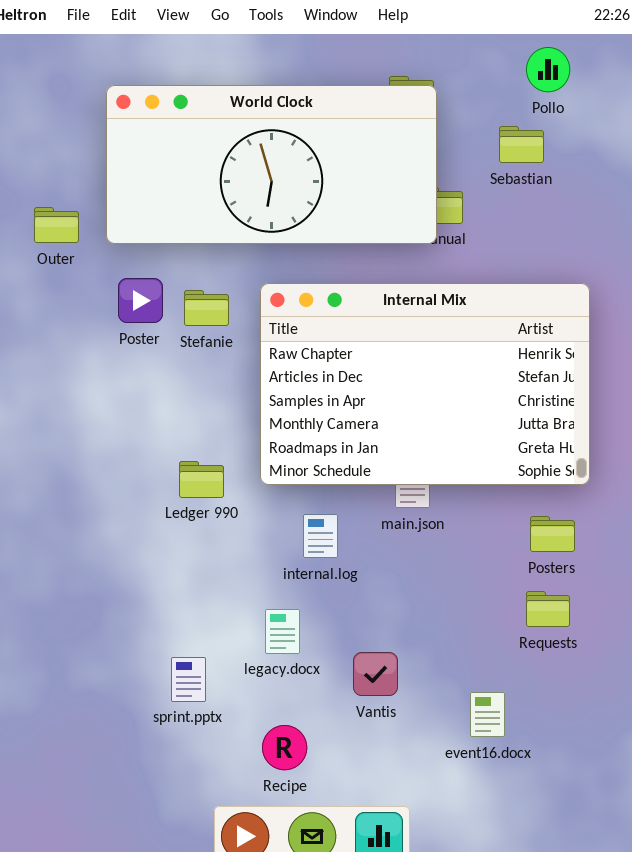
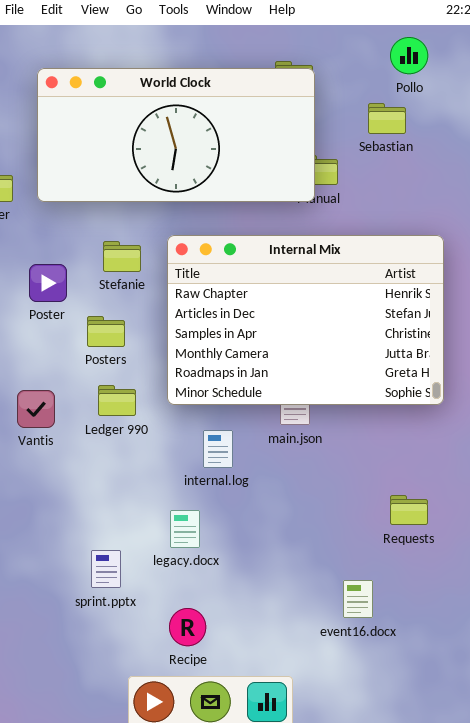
Poster: [118,278,163,323] -> [29,264,67,302], moved
Posters: [530,516,575,552] -> [87,316,125,347], moved
Vantis: [353,652,398,696] -> [17,390,55,428], moved

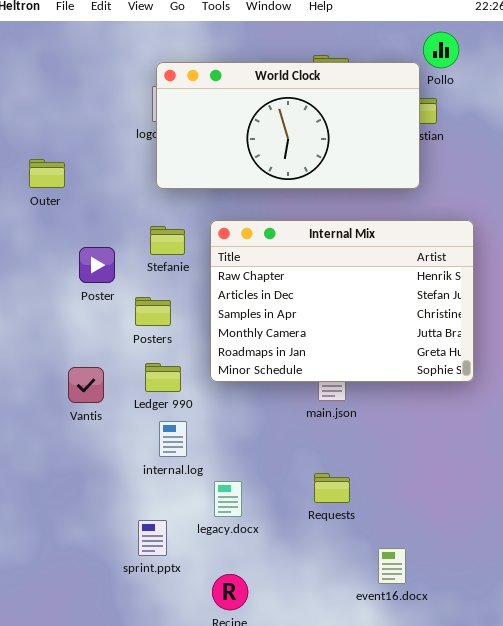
World Clock: [37,68,315,202] -> [156,62,420,189], moved
internal.log: [203,430,233,468] -> [159,421,187,457], moved
Requests: [390,495,428,525] -> [314,473,350,503], moved

